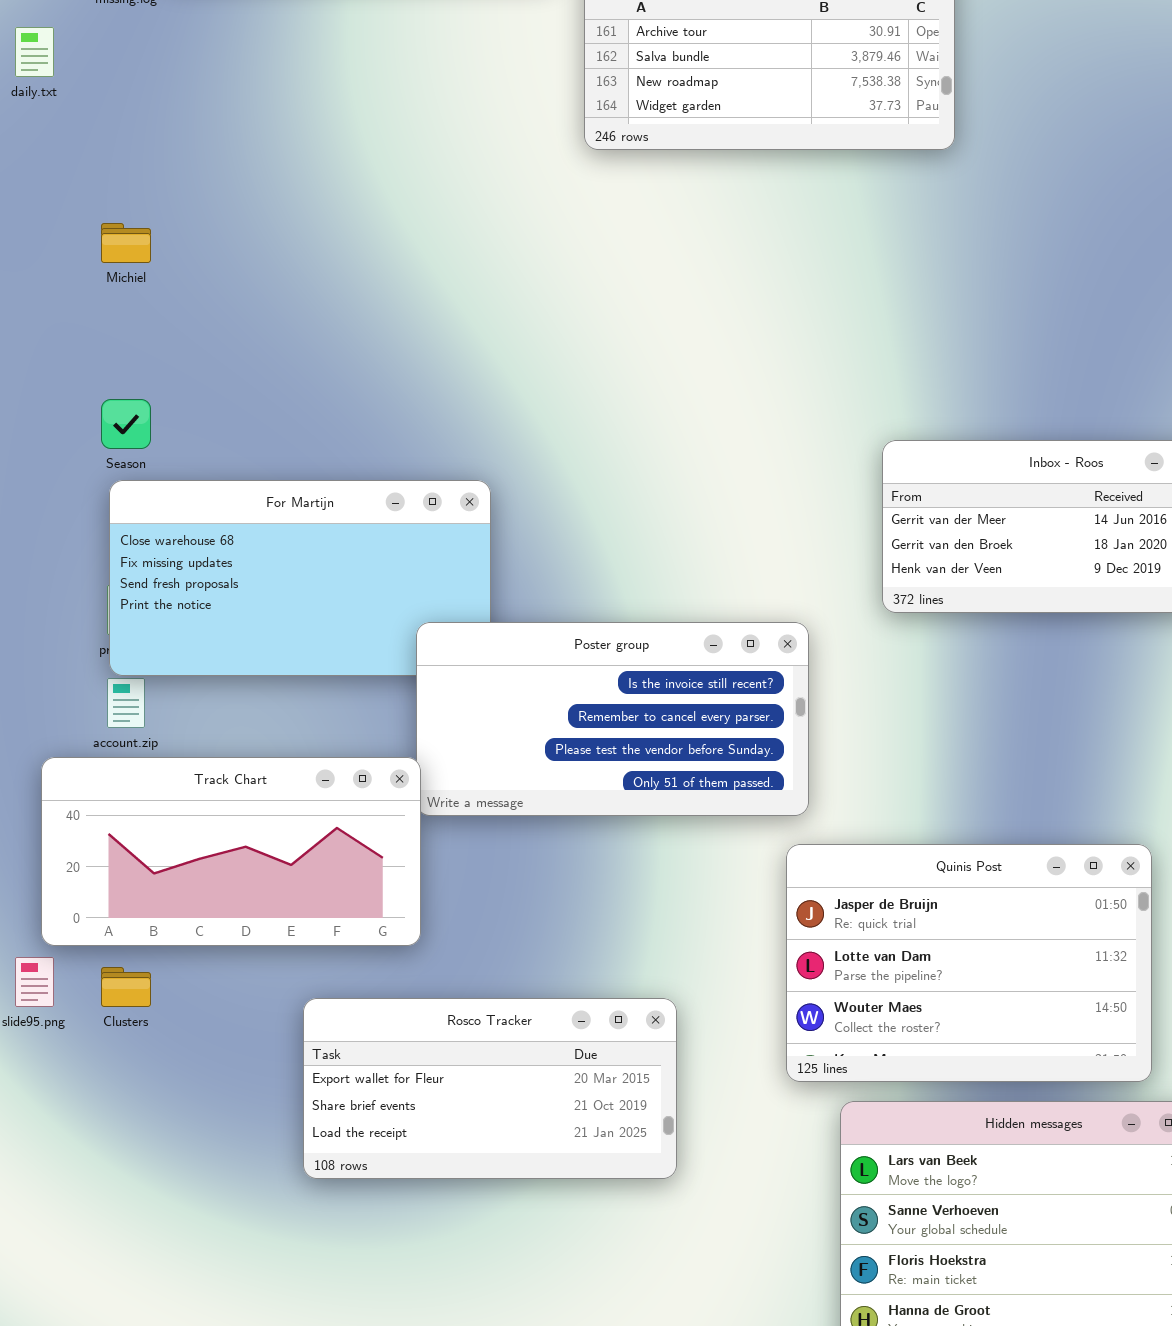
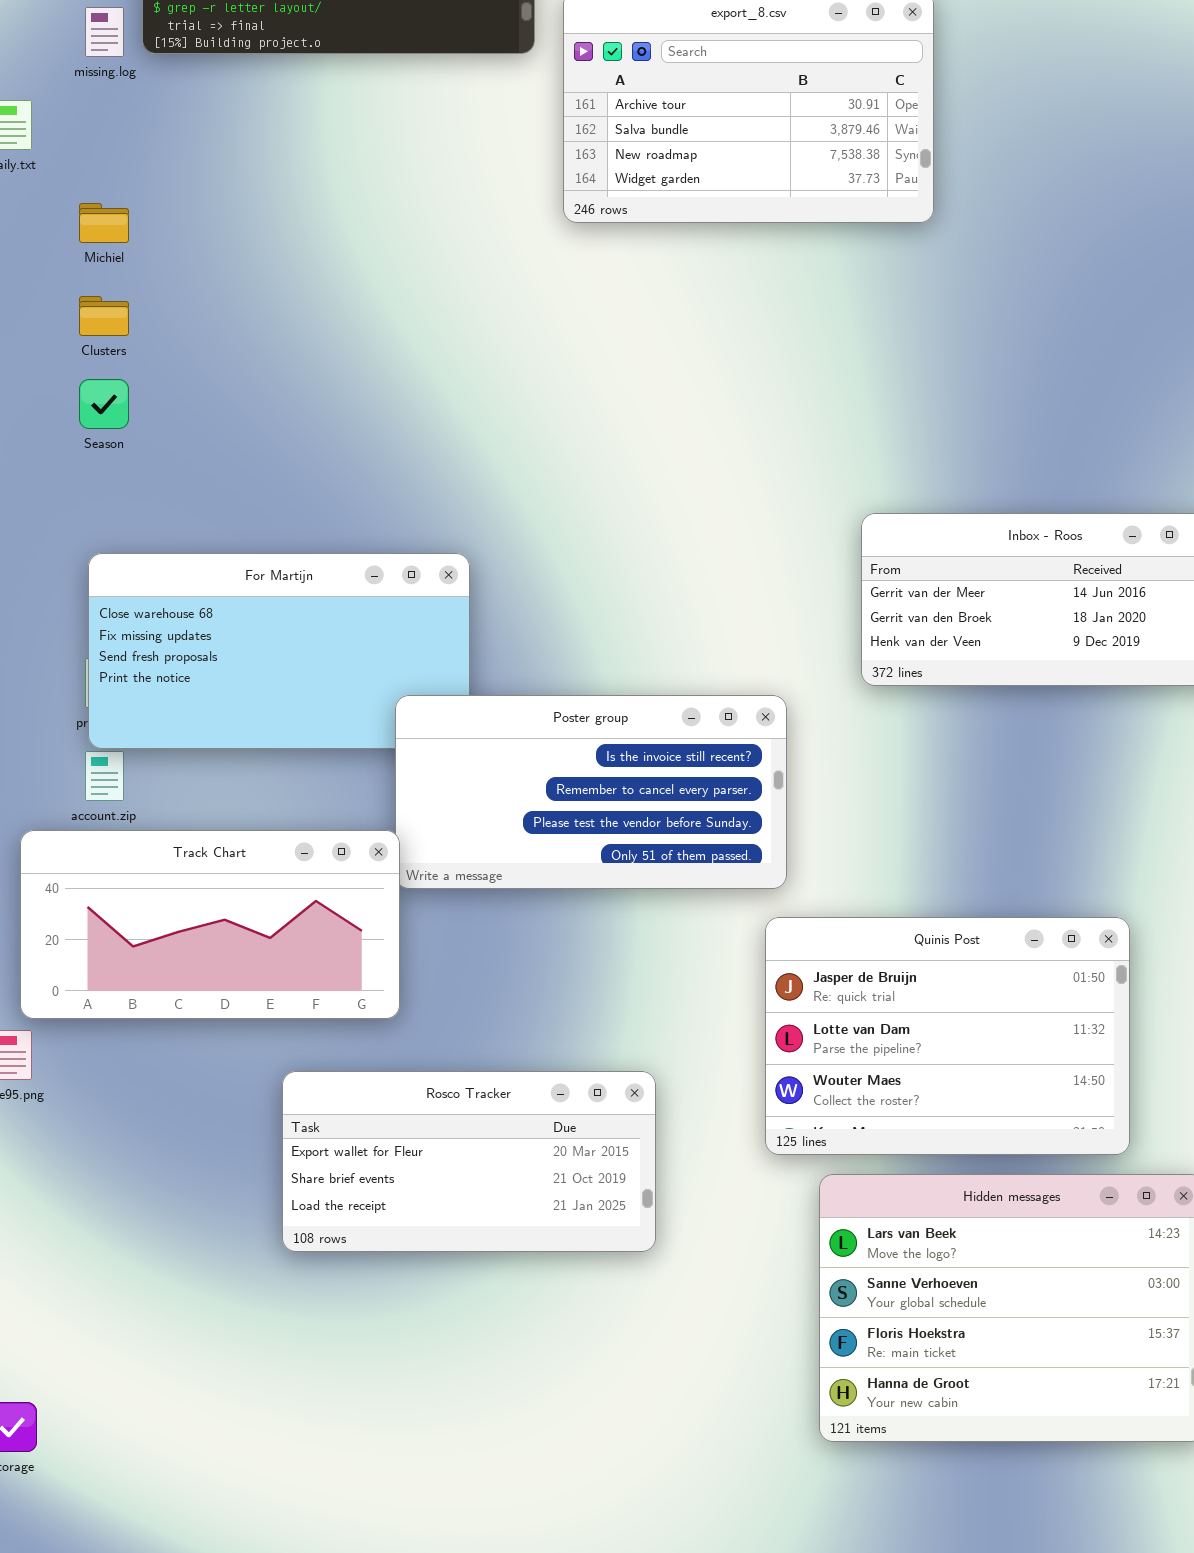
Michiel: [101,223,151,263] -> [79,203,129,243], moved
Season: [101,399,151,449] -> [79,379,129,429], moved
Clusters: [101,967,151,1007] -> [79,296,129,336], moved

